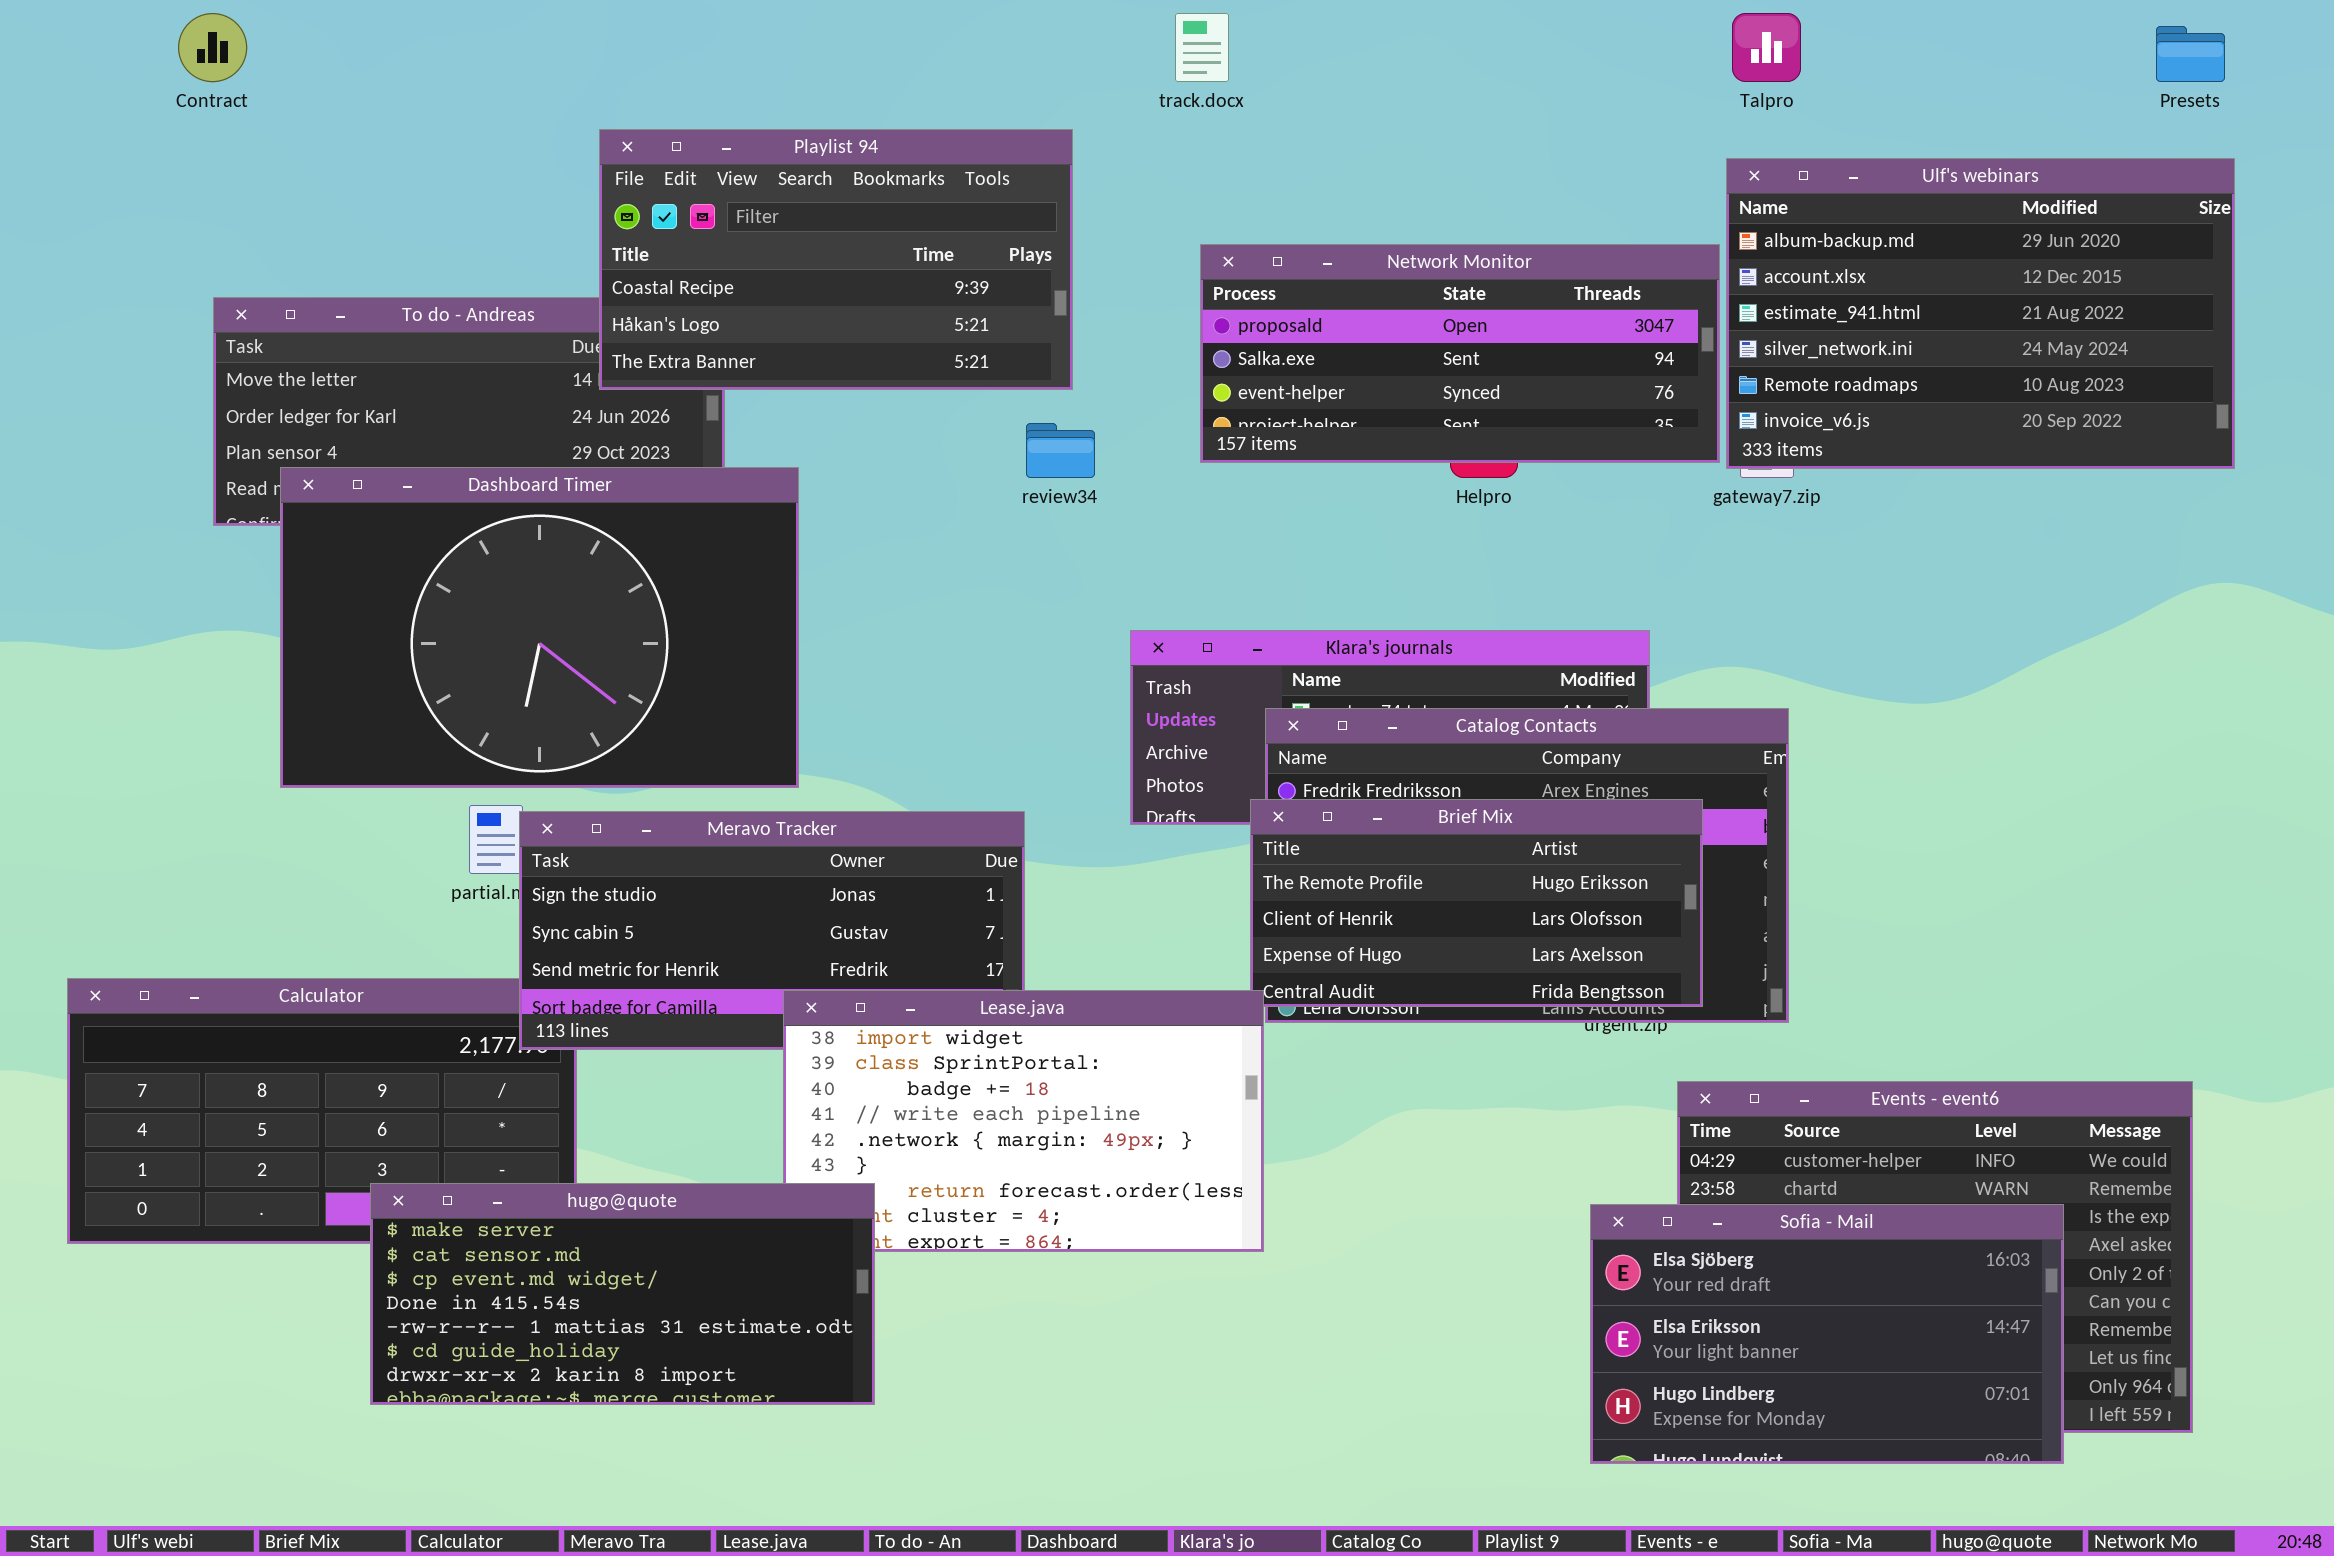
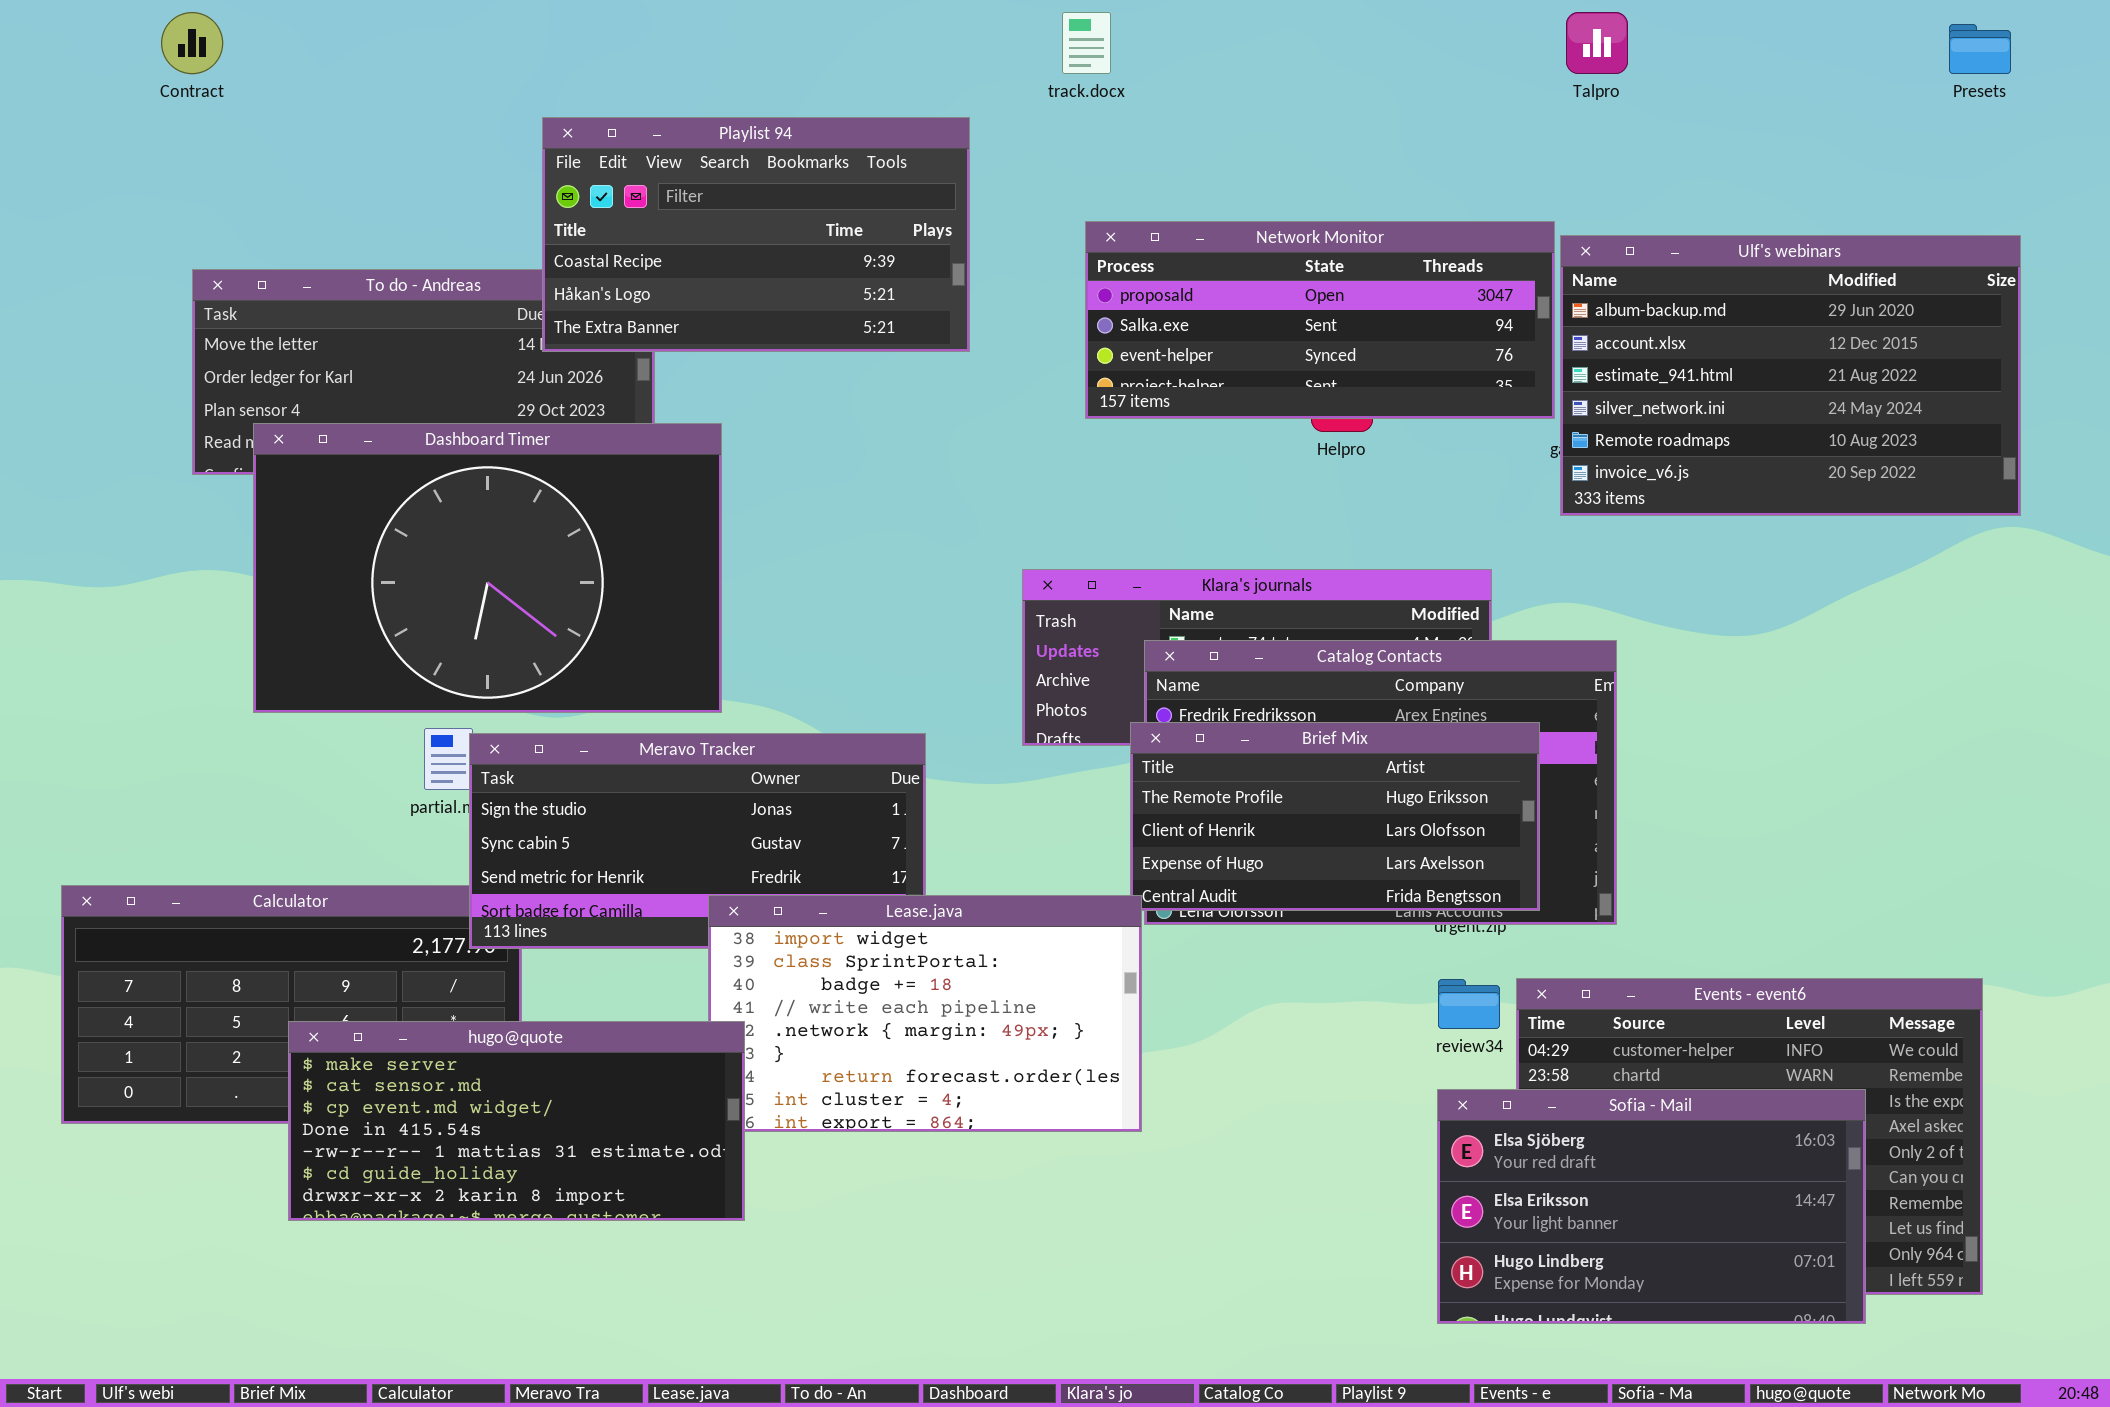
Ulf's webinars: [1726,158,2235,469] -> [1560,235,2021,516], moved
review34: [1026,423,1095,478] -> [1438,979,1500,1029], moved
hugo@quote: [370,1183,875,1405] -> [288,1021,745,1221], moved

